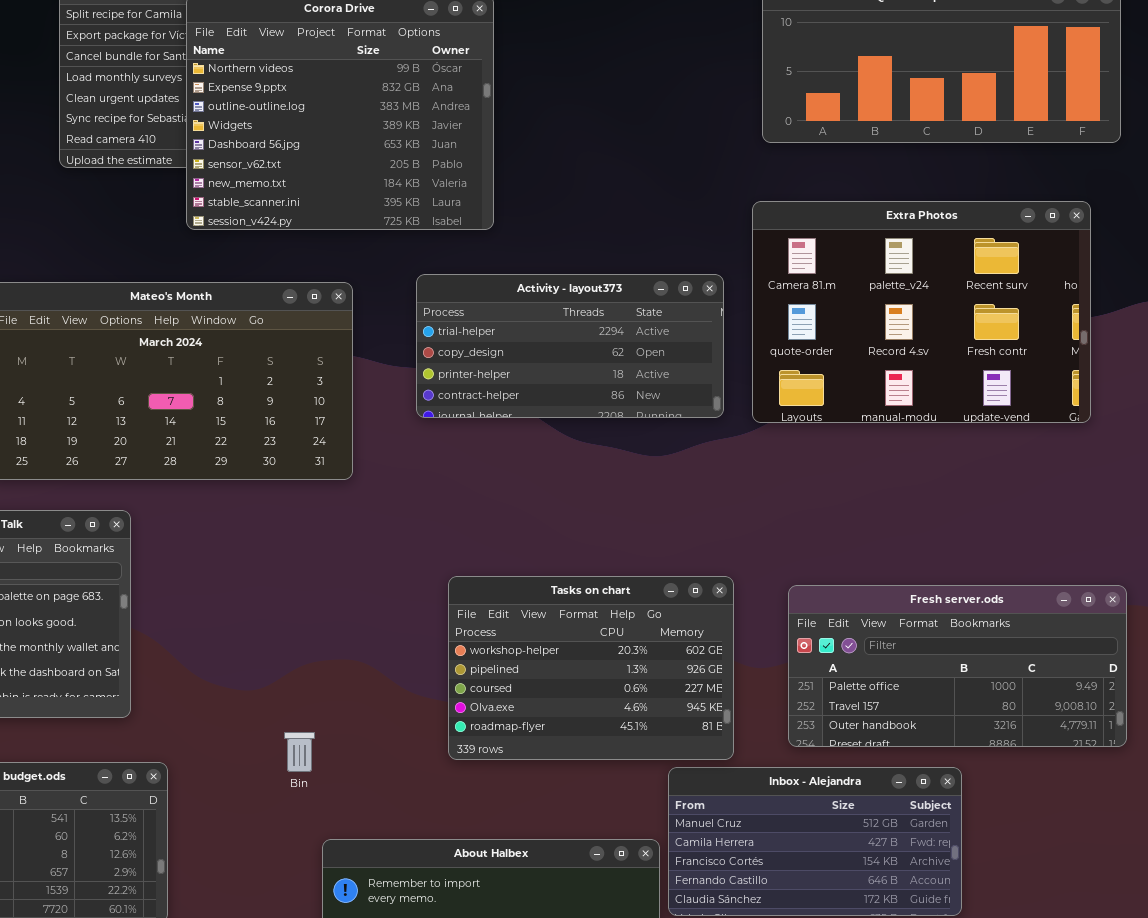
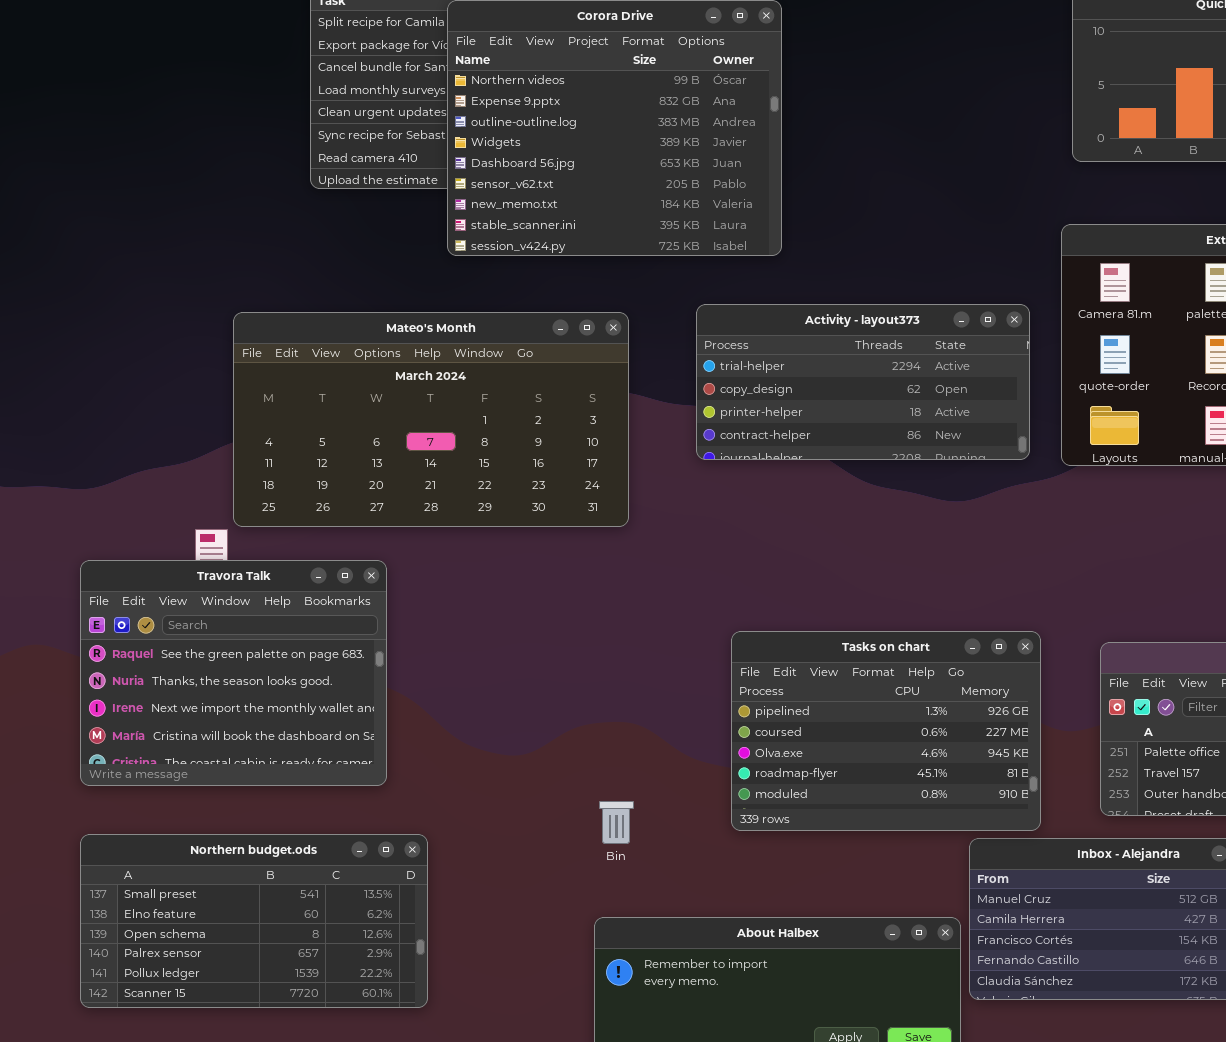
Tasks on chart: [448,576,734,760] -> [731,631,1041,831], scrolled down 1 row
Bin: [284,732,315,772] -> [599,801,634,844], moved

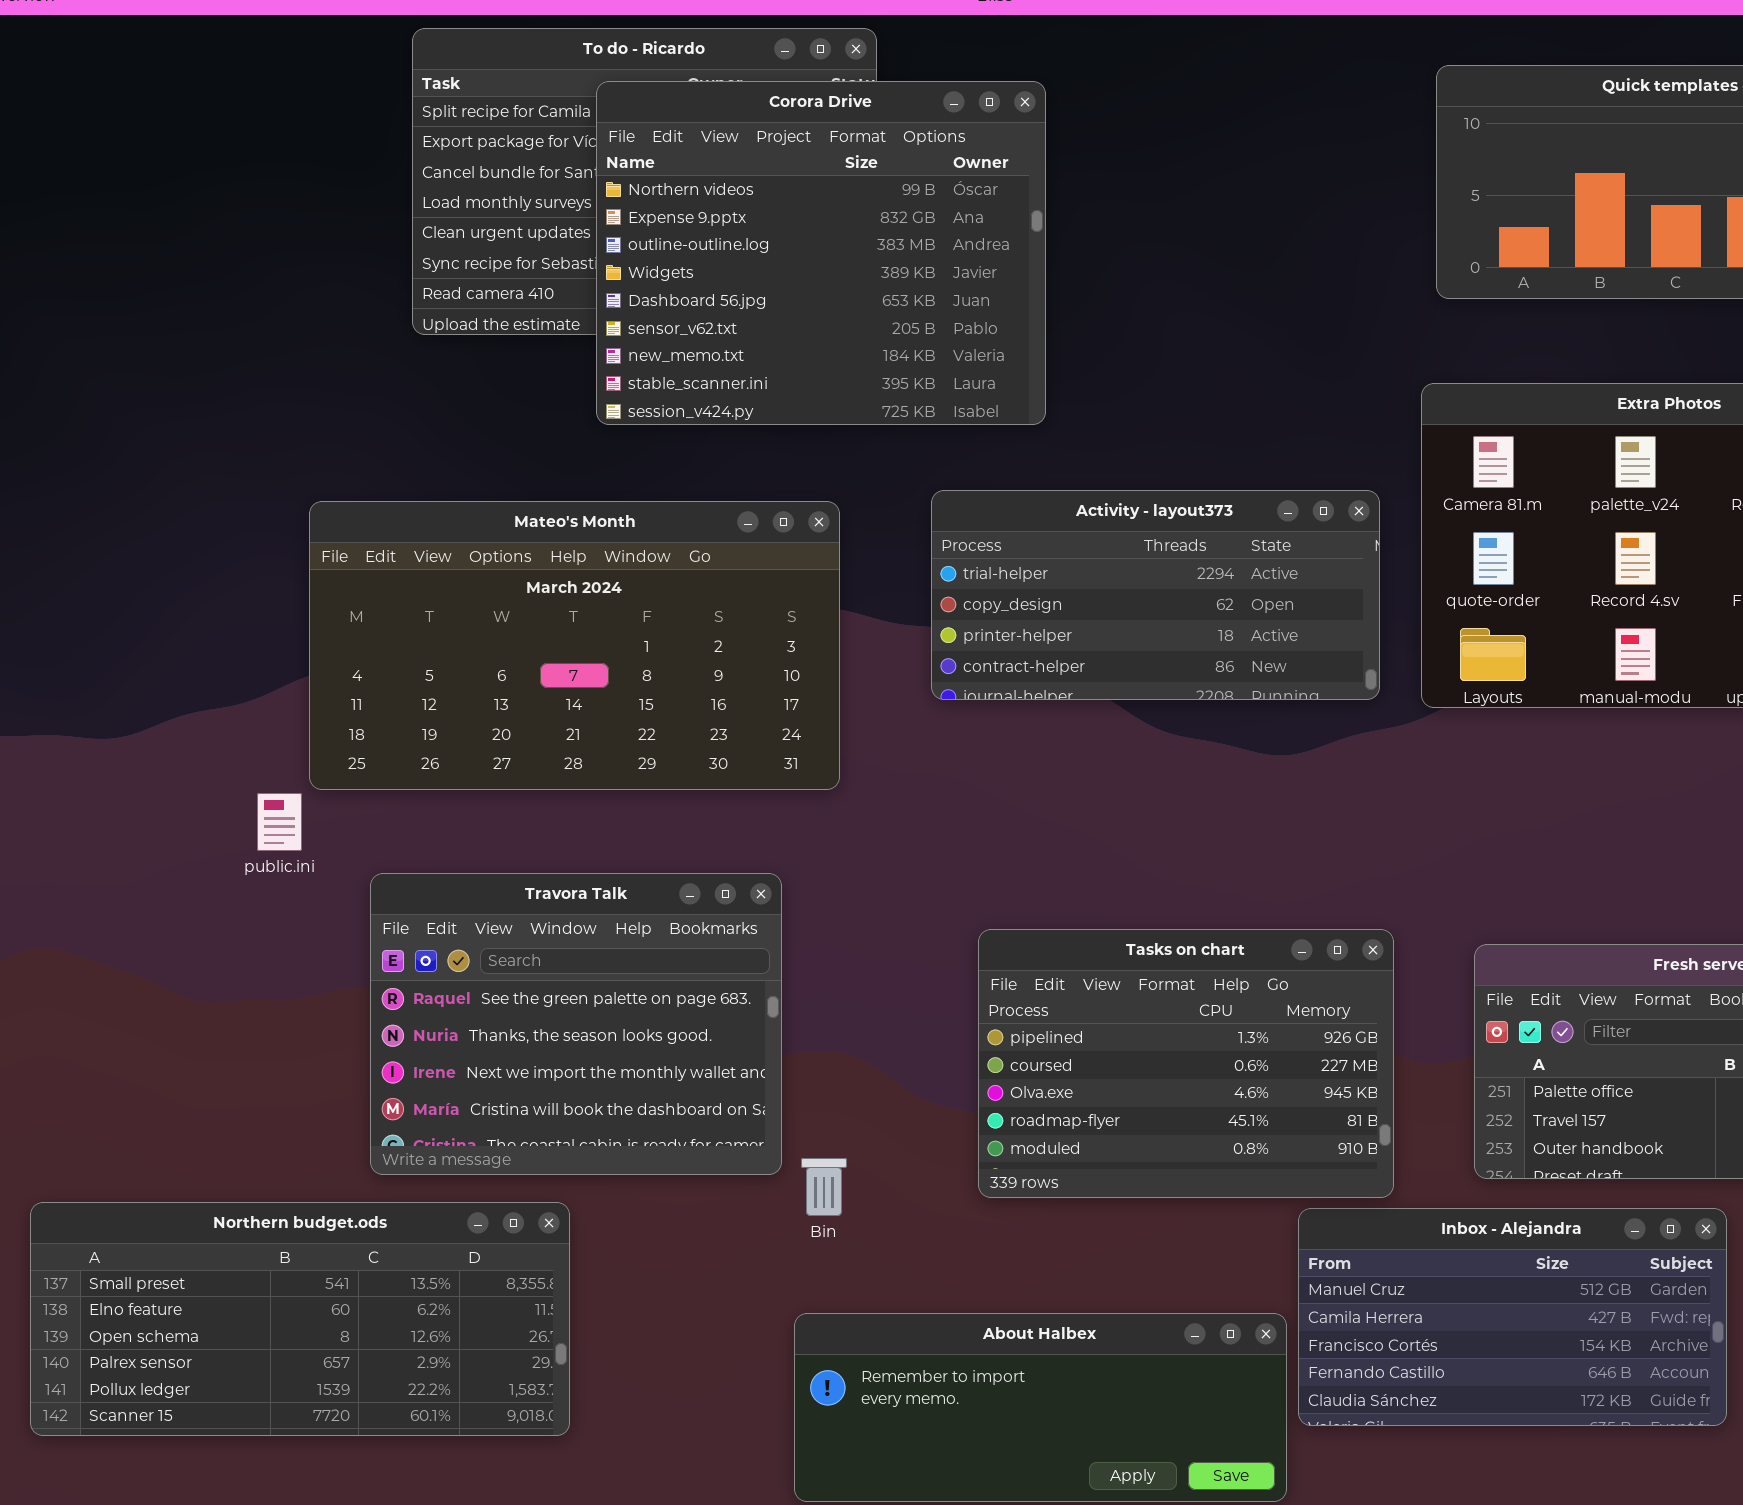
Travora Talk: [80,560,387,786] -> [370,873,782,1175], moved
Northern budget.ods: [80,834,428,1008] -> [30,1202,570,1436], resized

